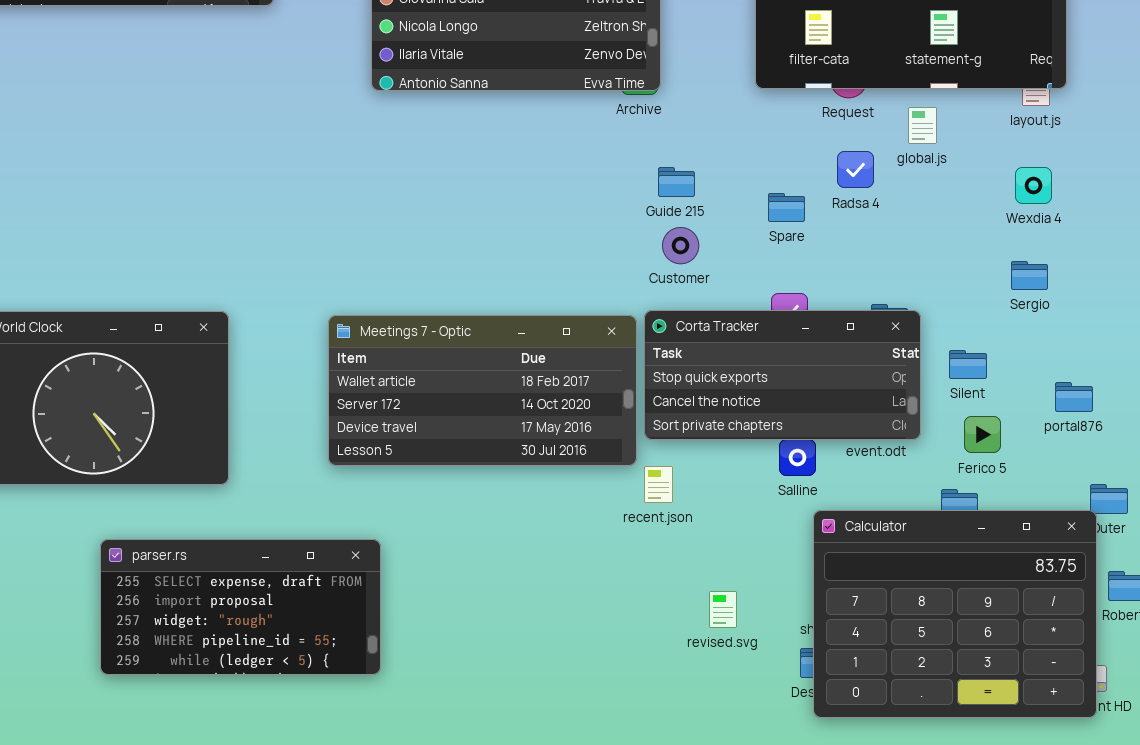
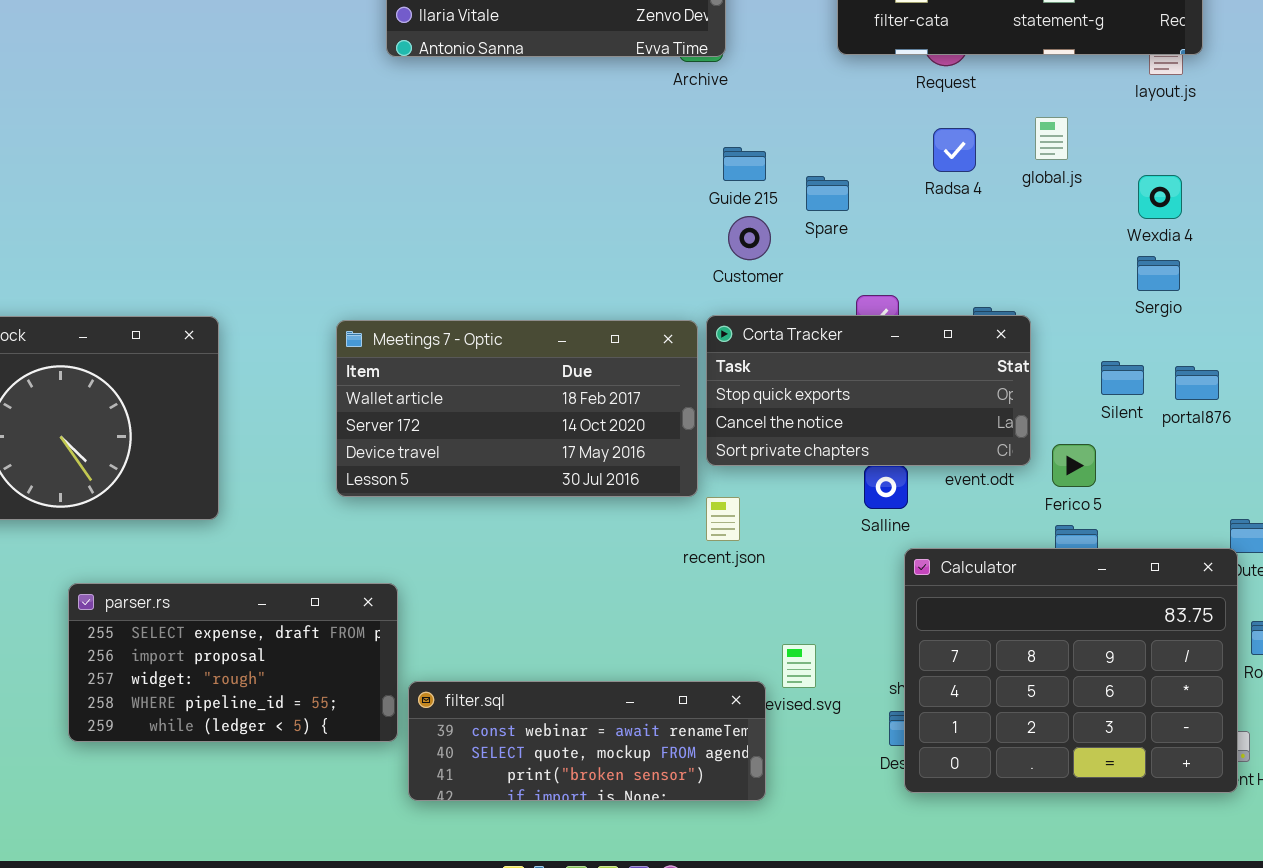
global.js: [908,107,937,144] -> [1035,117,1068,160], moved
Wexdia 4: [1015,167,1052,204] -> [1138,175,1182,219], moved
Spare: [768,193,805,222] -> [806,176,849,211], moved
Silent: [949,350,987,379] -> [1101,361,1144,395], moved
portal876: [1055,382,1093,412] -> [1175,366,1219,400], moved
Ferico 5: [964,416,1001,453] -> [1052,444,1096,487], moved
filter.sql: none -> [408,681,766,801], opened

